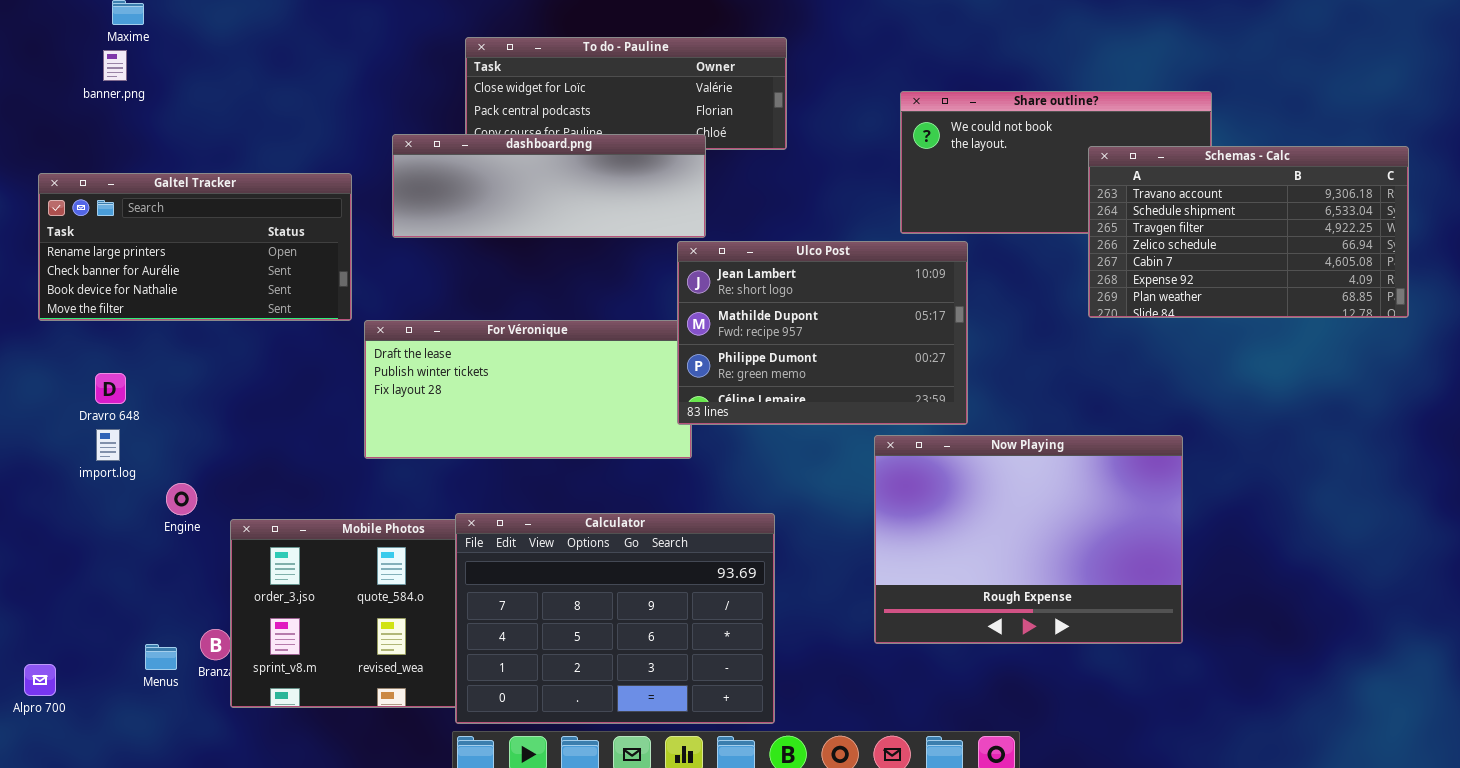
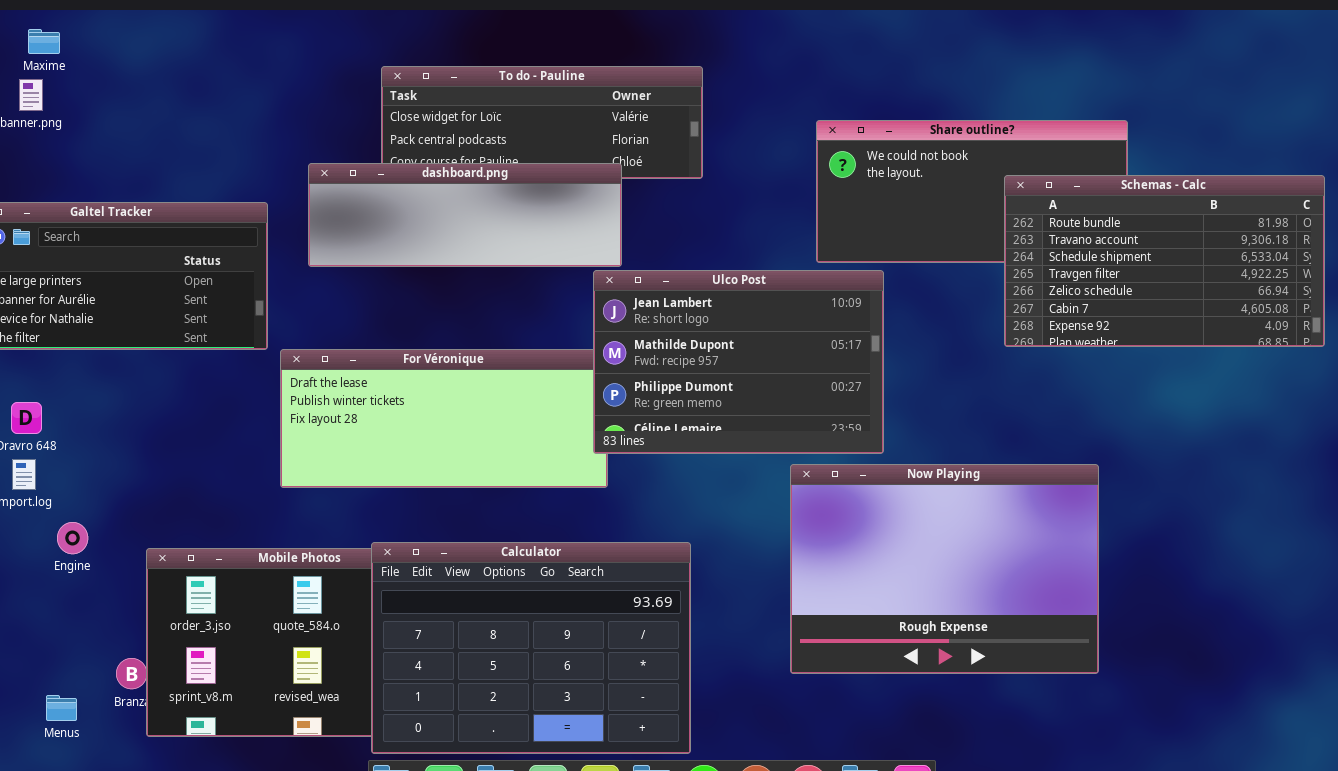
Schemas - Calc: [1088,146,1409,318] -> [1004,175,1325,347], scrolled up 1 row
Engine: [166,483,197,515] -> [57,522,88,554], moved
Menus: [145,644,177,670] -> [46,695,77,721], moved

